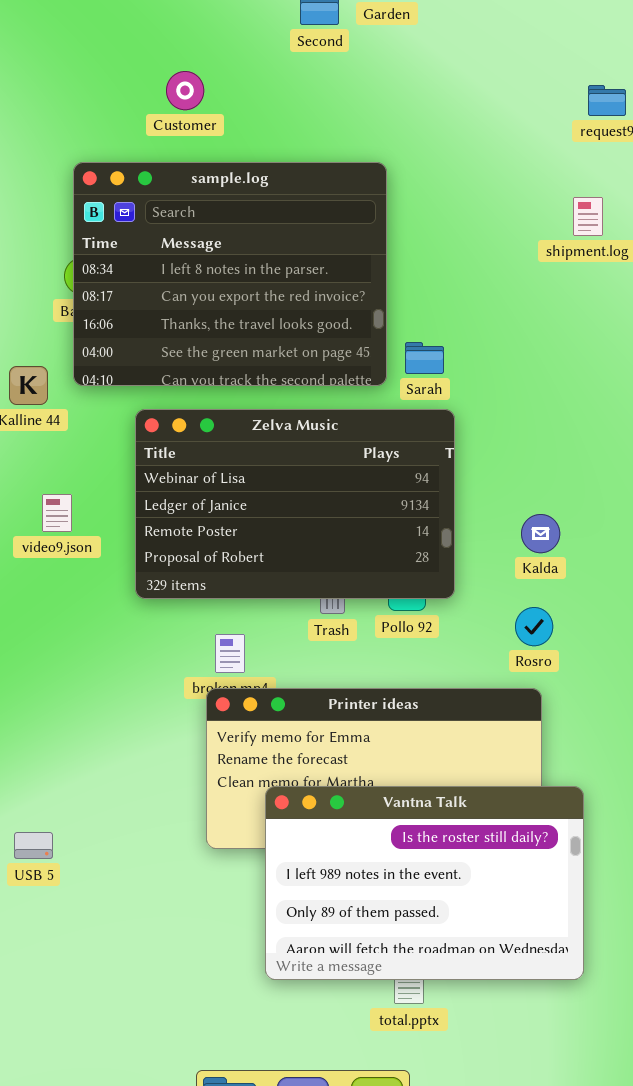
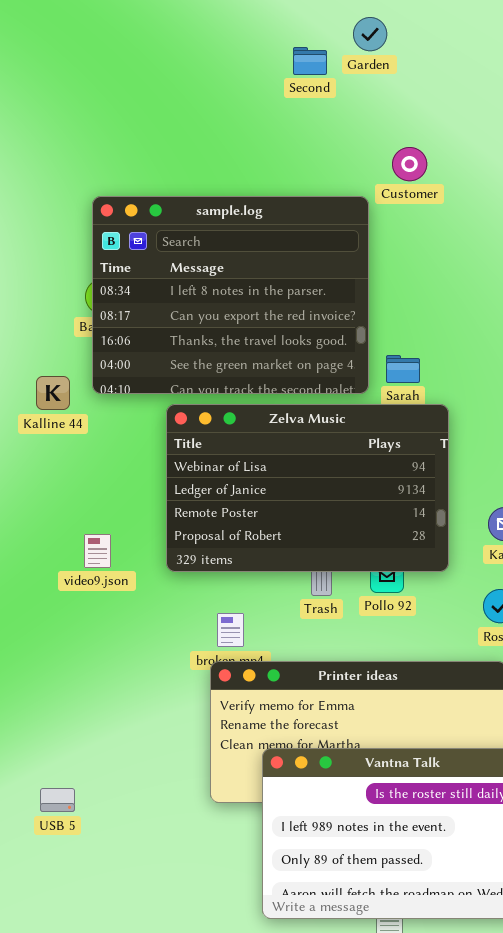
Customer: [166,71,204,110] -> [392,147,427,181], moved
Zelva Music: [135,409,455,599] -> [166,404,449,572], moved
video9.json: [42,494,72,532] -> [84,534,111,568], moved

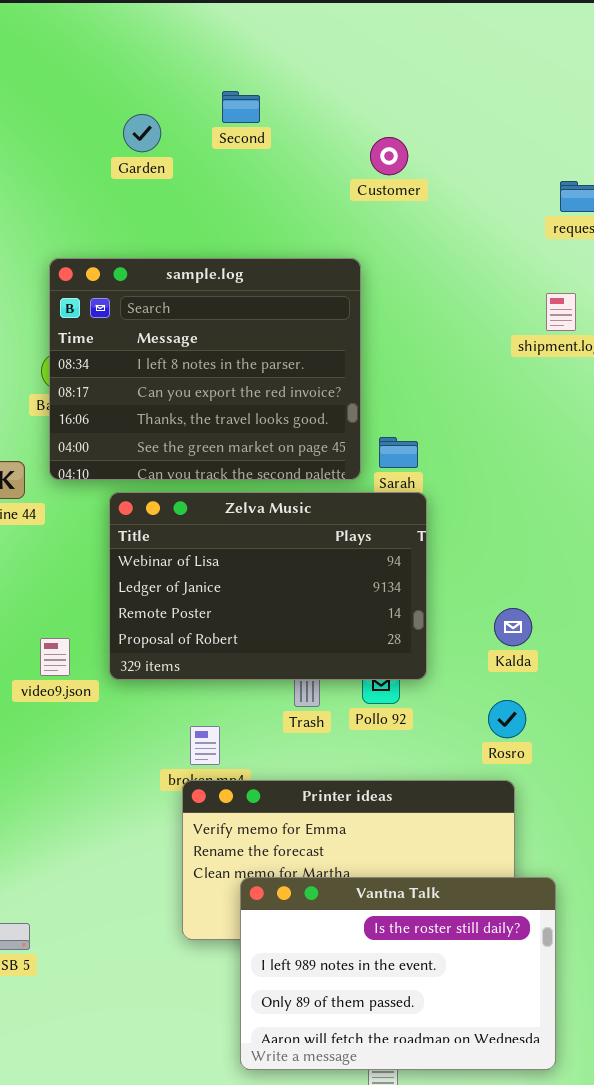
Garden: [353,17,387,51] -> [123,114,161,152], moved
Second: [293,47,327,75] -> [222,91,260,123], moved
Customer: [392,147,427,181] -> [370,137,408,175], moved
Zelva Music: [166,404,449,572] -> [109,492,427,680], moved

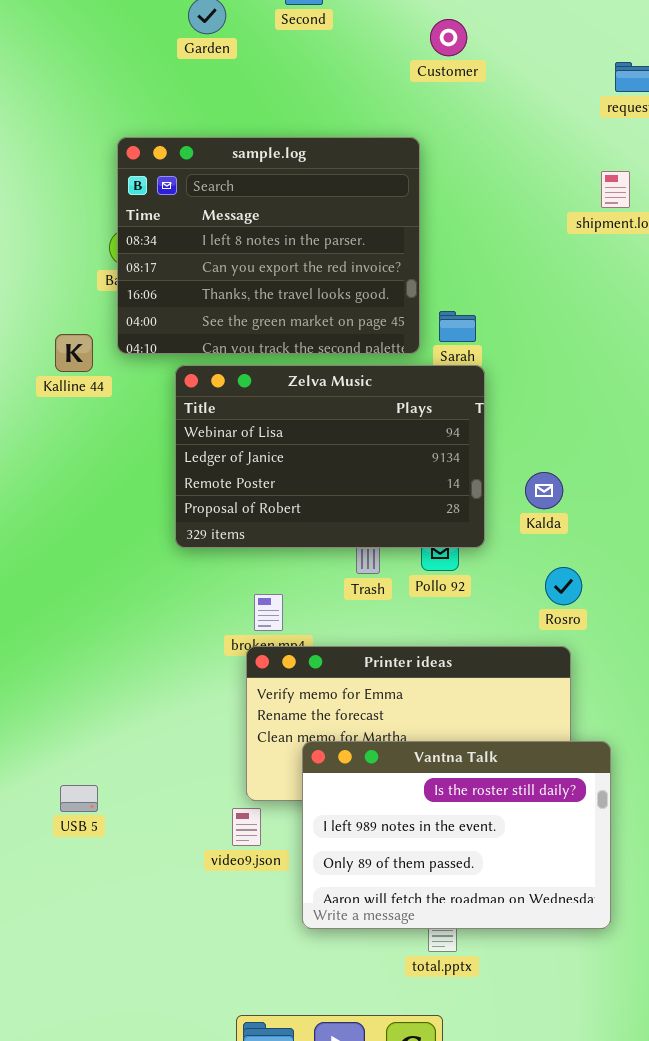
Kalda: [494,608,532,646] -> [525,472,563,509], moved
video9.json: [40,638,70,676] -> [232,808,261,846], moved

